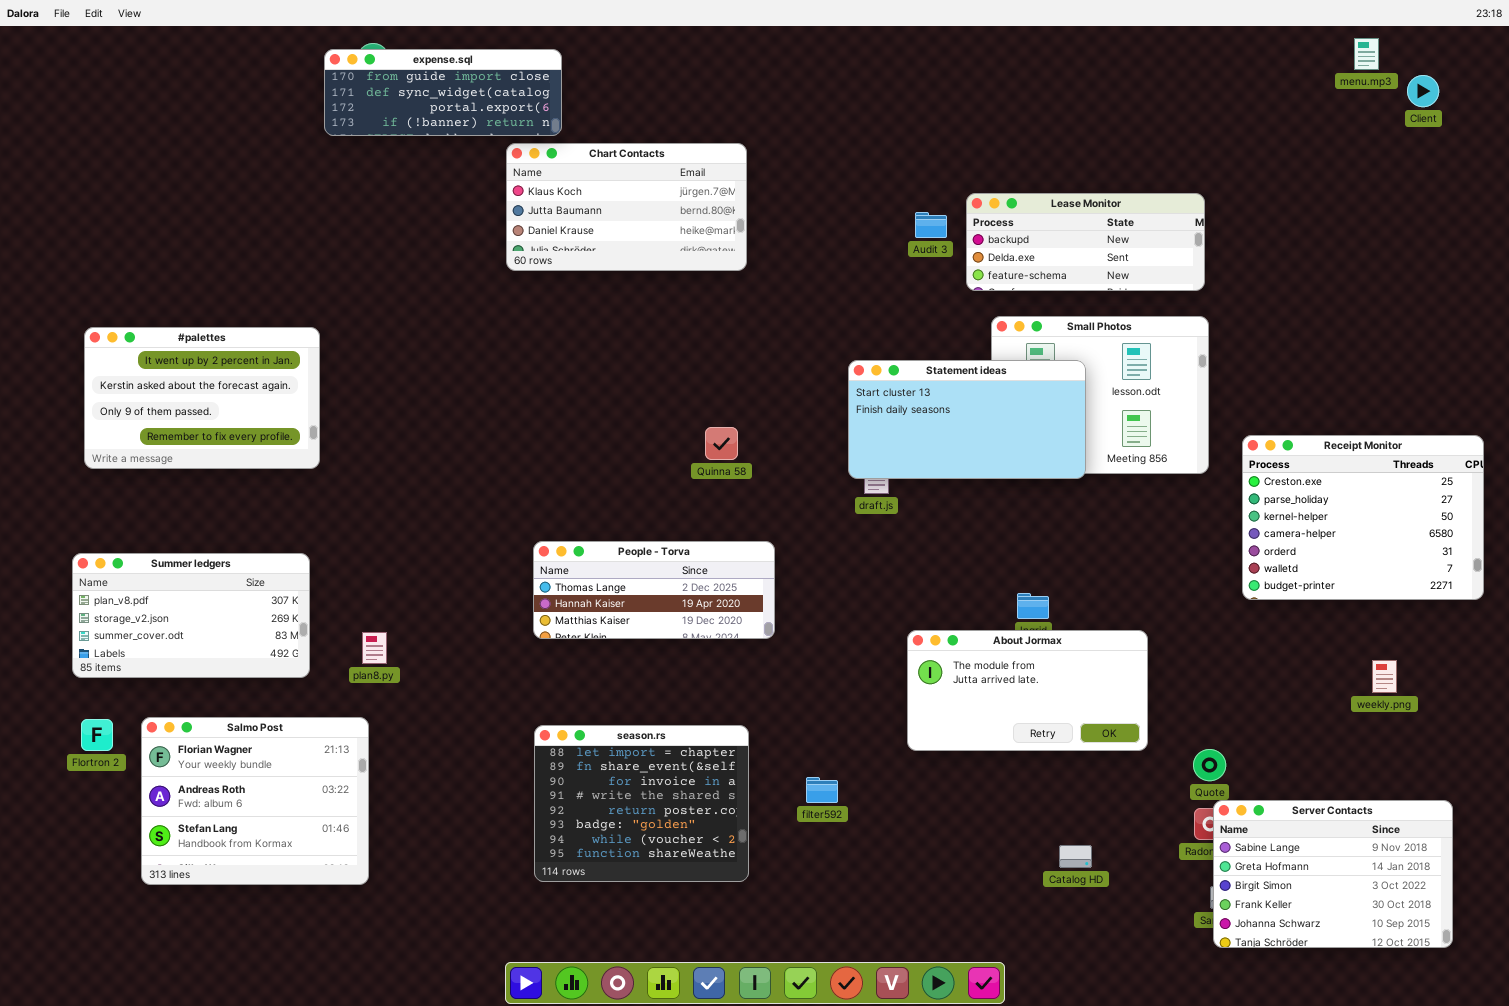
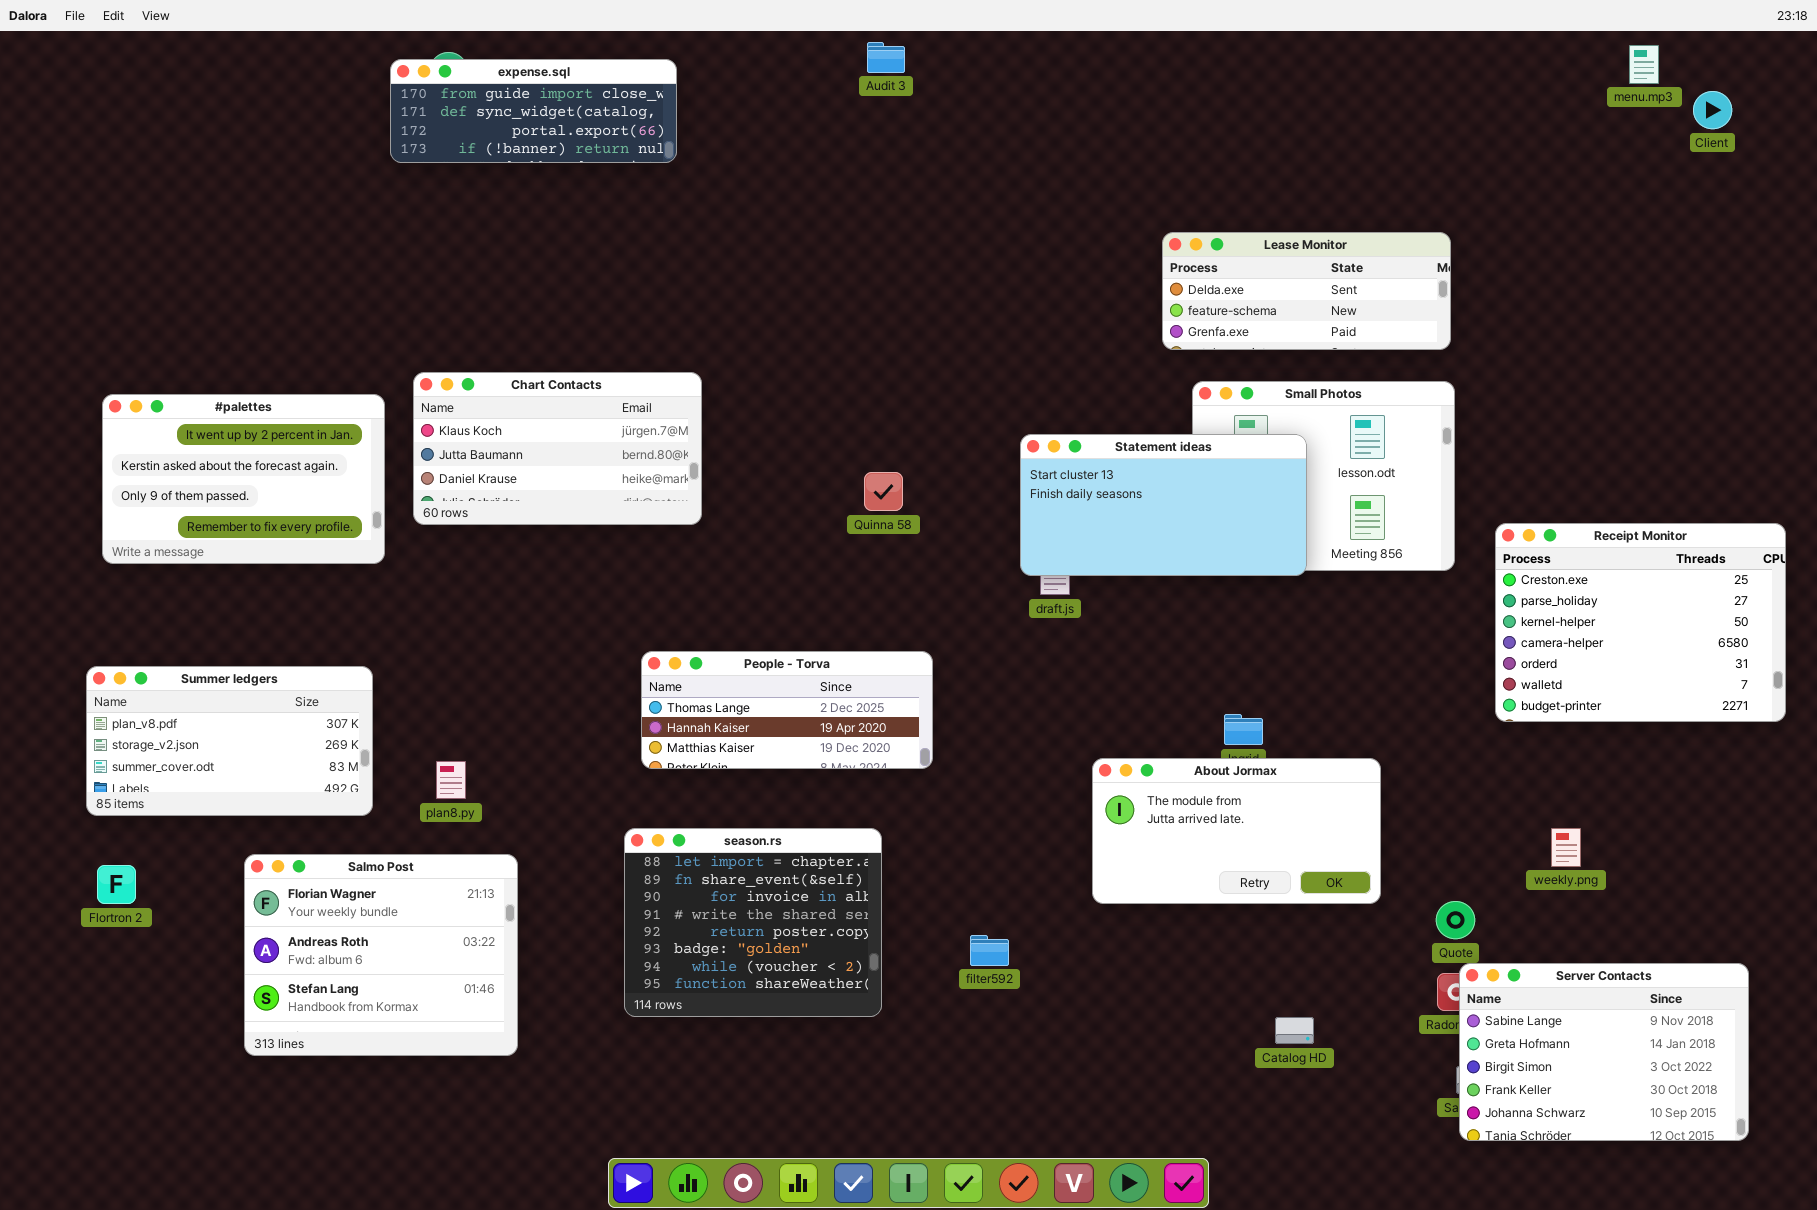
Chart Contacts: [506,143,747,271] -> [413,372,702,525], moved
Lease Monitor: [966,193,1205,291] -> [1162,232,1451,350], scrolled down 1 row
Audit 3: [915,212,947,238] -> [867,42,905,73], moved
Quinna 58: [705,427,738,460] -> [864,472,903,511], moved
weekly.png: [1372,660,1397,693] -> [1551,828,1581,867], moved
Salmo Post: [141,717,369,885] -> [244,854,518,1056], moved
season.rs: [534,725,749,882] -> [624,828,882,1017], moved

